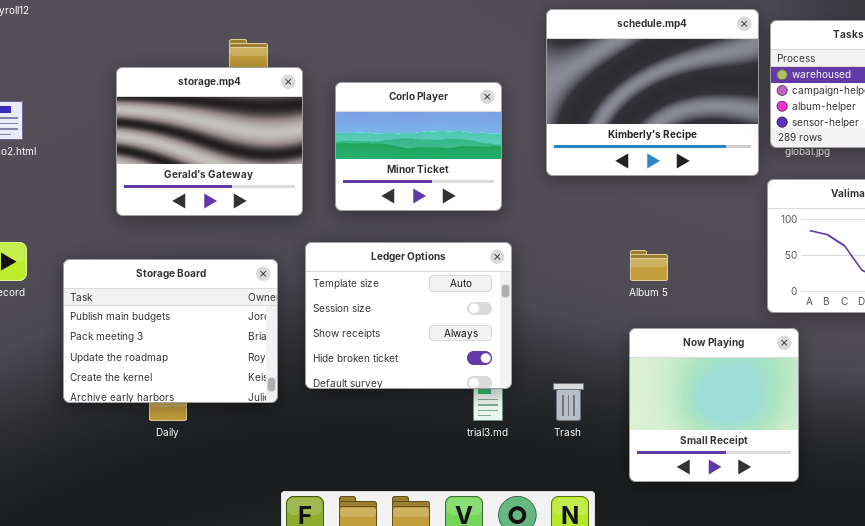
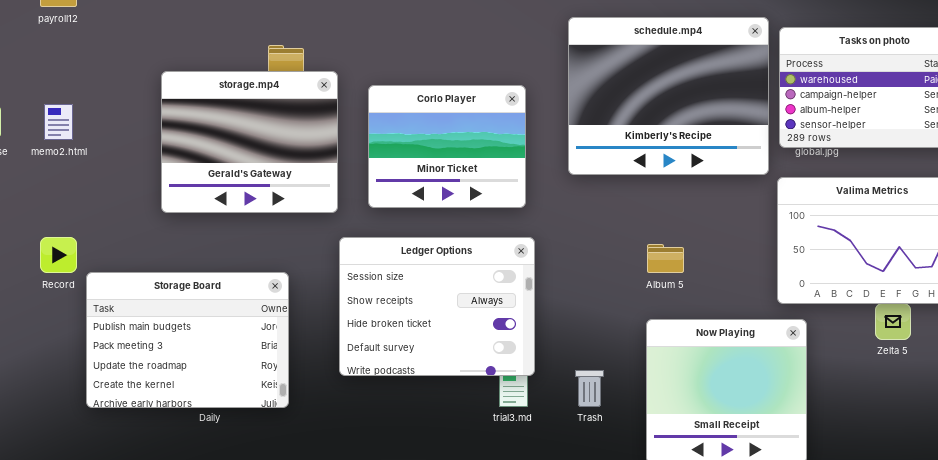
Ledger Options: [305,242,512,389] -> [339,237,535,376], scrolled down 1 row
Storage Board: [63,259,278,403] -> [86,272,289,408], moved

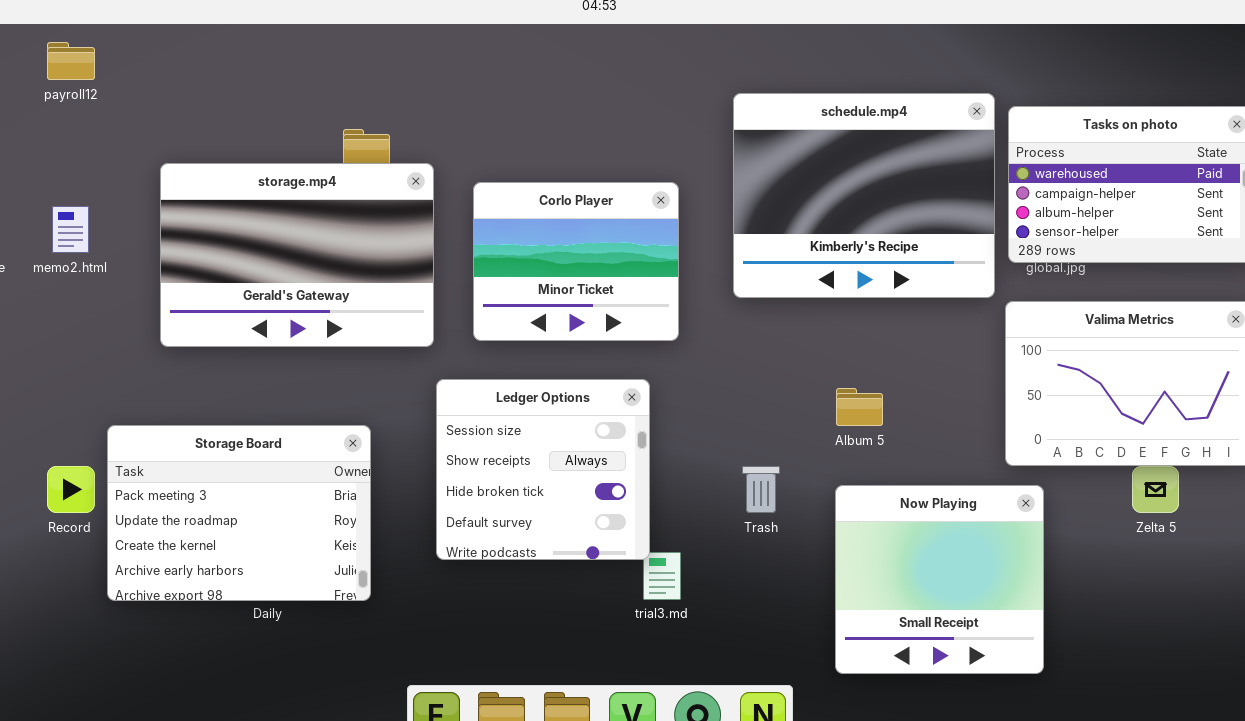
storage.mp4: [161,71,338,213] -> [160,163,434,347], resized
Record: [40,237,77,273] -> [47,466,95,513], moved
Ledger Options: [339,237,535,376] -> [436,379,650,560], resized
Storage Board: [86,272,289,408] -> [107,425,371,601], scrolled down 1 row
Trash: [575,370,604,407] -> [742,466,780,513], moved

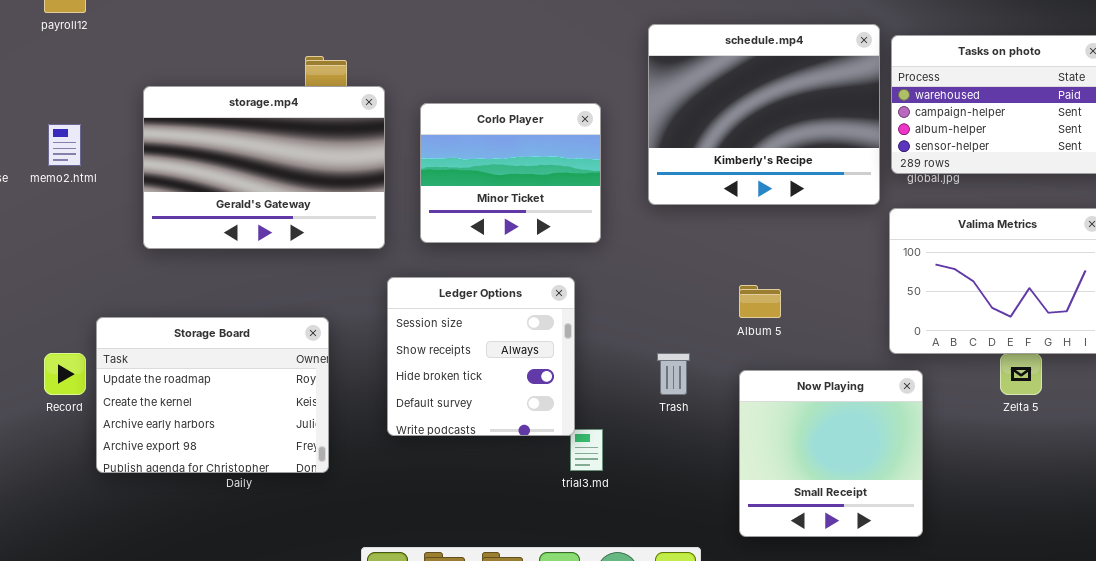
Storage Board: [107,425,371,601] -> [96,317,329,473], scrolled down 1 row

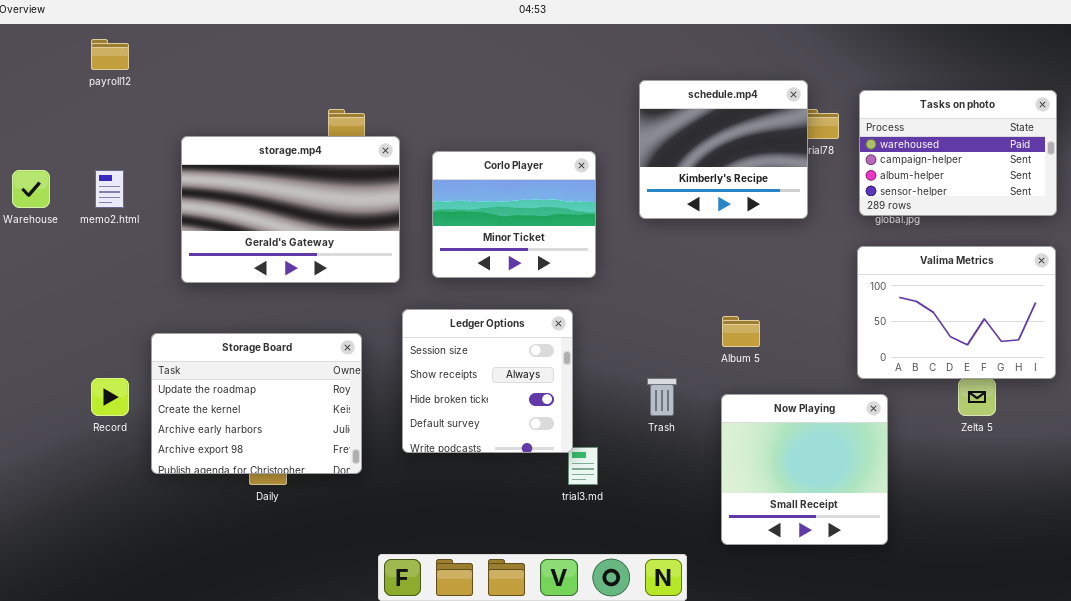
schedule.mp4: [648,24,880,205] -> [639,80,808,219], resized
Storage Board: [96,317,329,473] -> [151,333,362,474], moved

